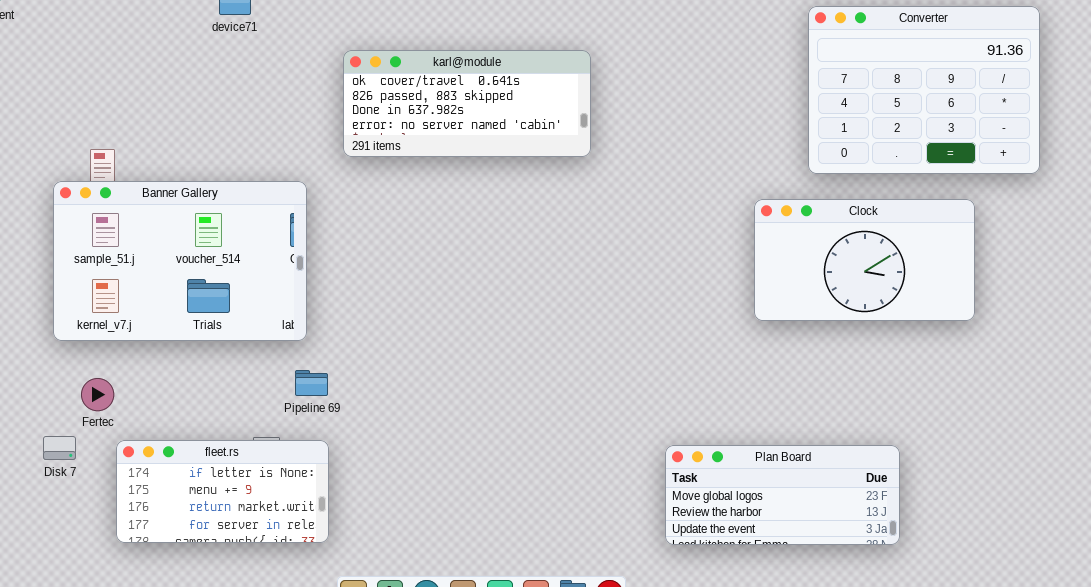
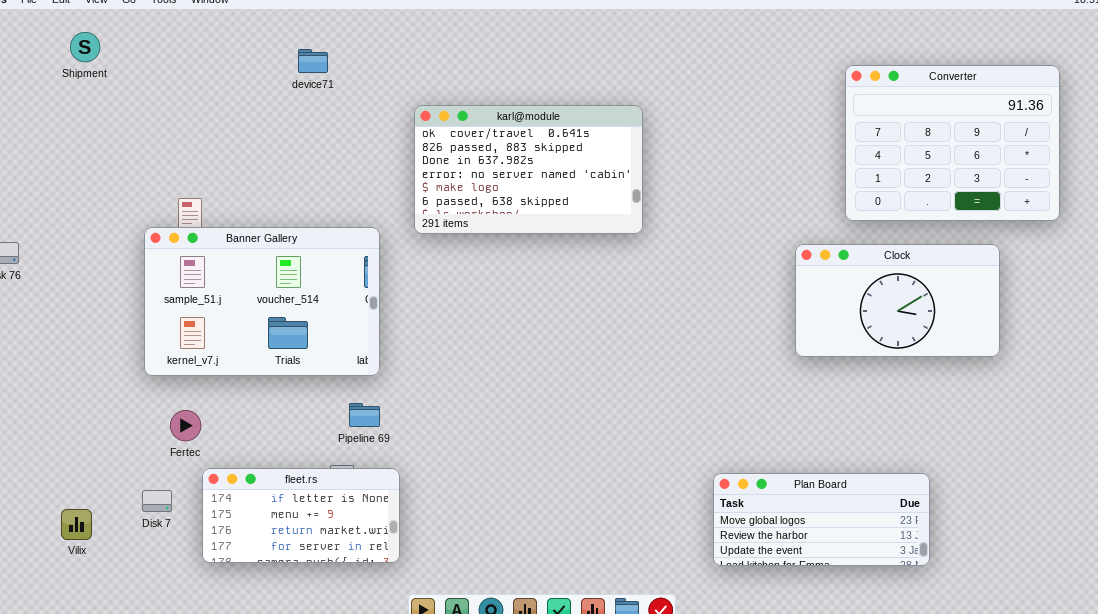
karl@module: [343,50,591,157] -> [414,105,643,234], resized
Pipeline 69: [295,370,328,396] -> [349,403,380,427], moved
Disk 7: [43,436,76,460] -> [142,490,172,512], moved

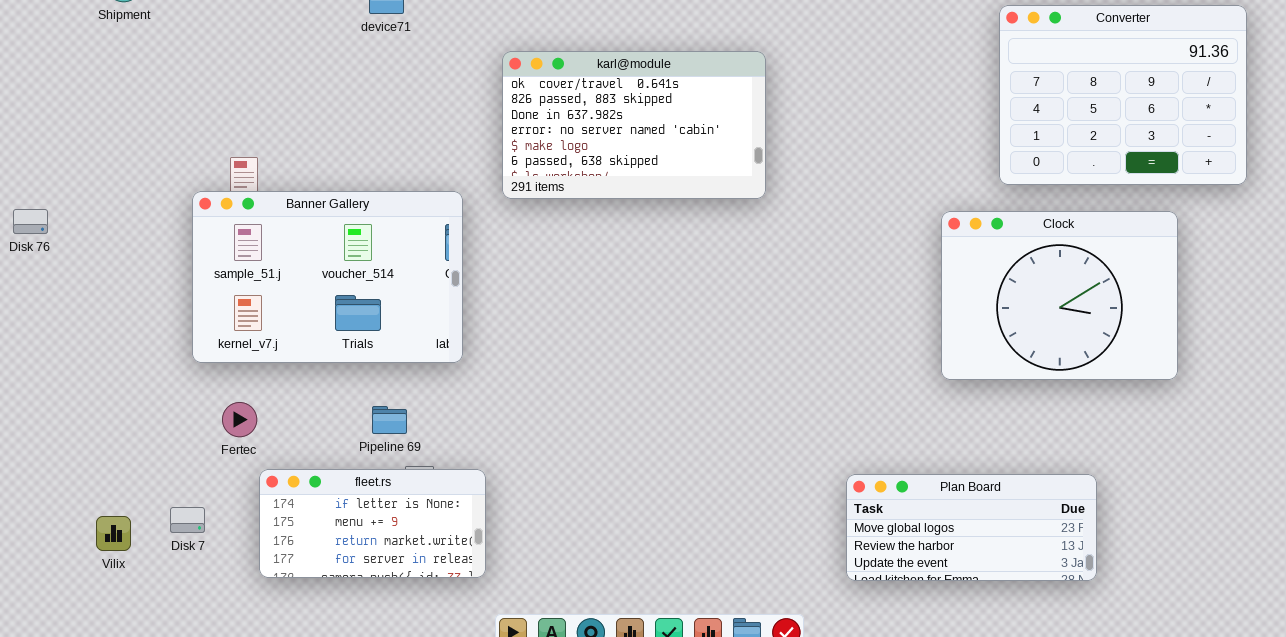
Clock: [795,244,1000,357] -> [941,211,1178,380], resized
Pipeline 69: [349,403,380,427] -> [372,406,407,434], moved
Disk 7: [142,490,172,512] -> [170,507,205,533], moved

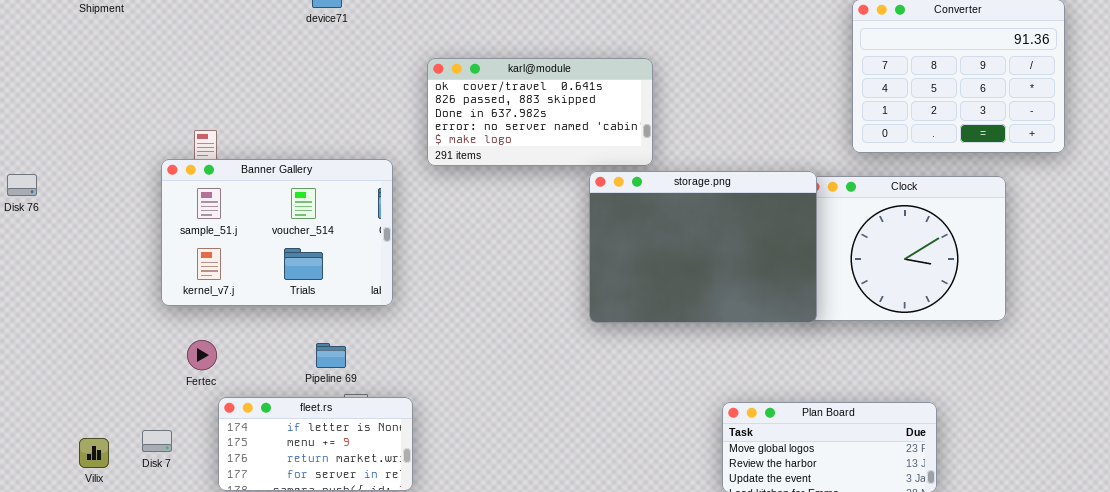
karl@module: [502,51,766,199] -> [427,58,653,166], resized
storage.png: none -> [589,171,817,323], opened

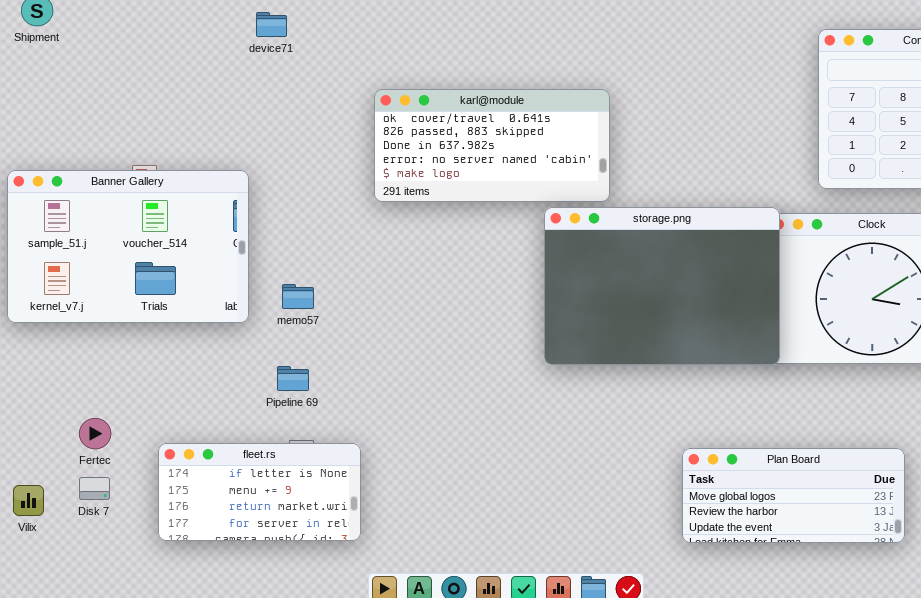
Banner Gallery: [161,159,393,306] -> [7,170,249,323], moved
Fertec: [187,340,217,370] -> [79,418,111,449], moved
Pipeline 69: [316,343,346,368] -> [277,366,309,391], moved

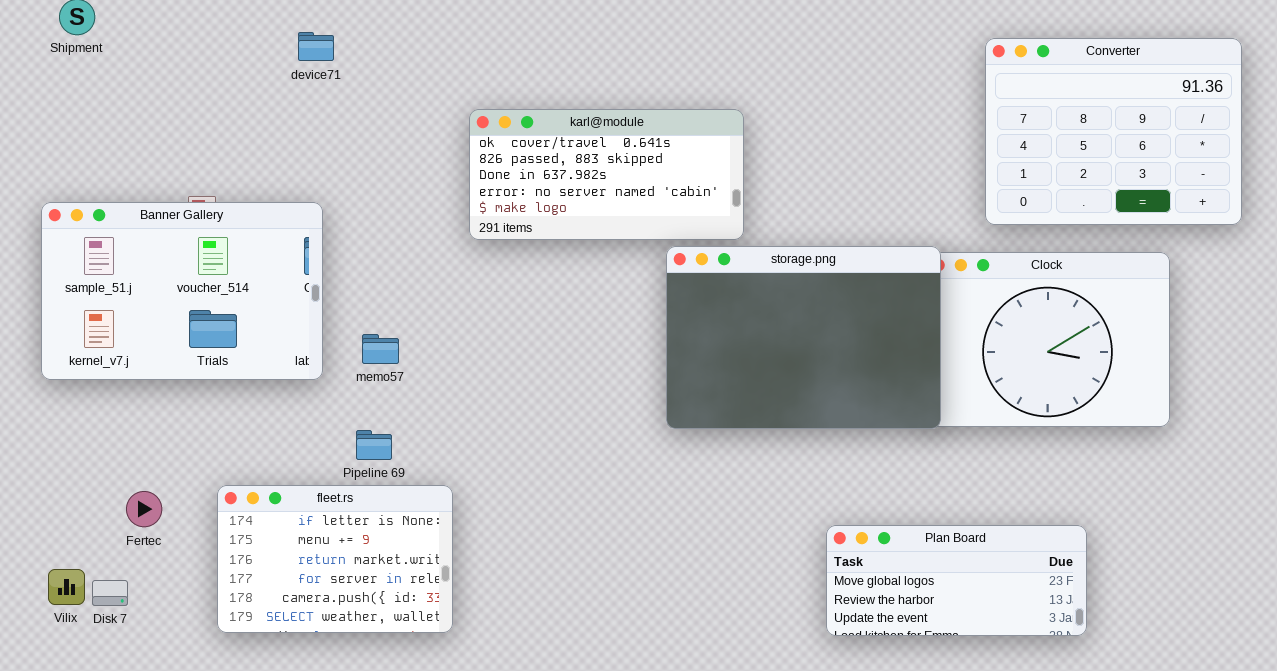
device71: [256,12,287,37] -> [298,32,334,61], moved
fleet.rs: [158,443,361,541] -> [217,485,453,633], resized
Disk 7: [79,477,110,500] -> [92,580,128,606], moved

